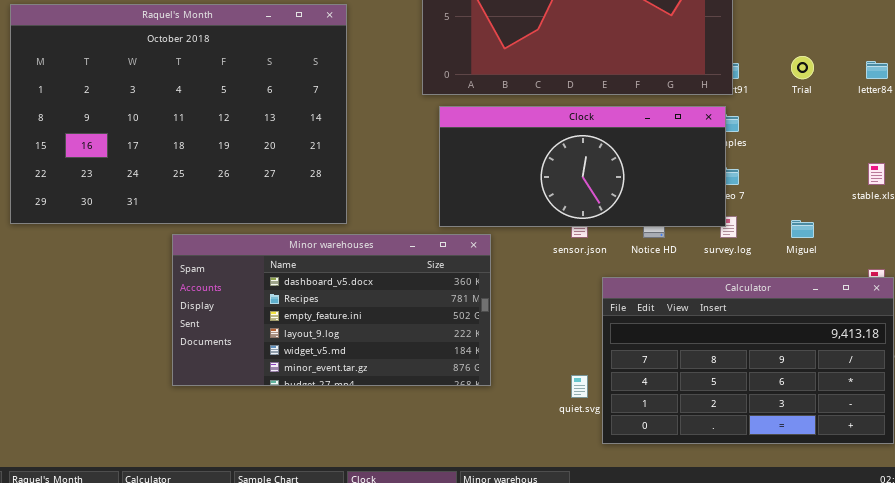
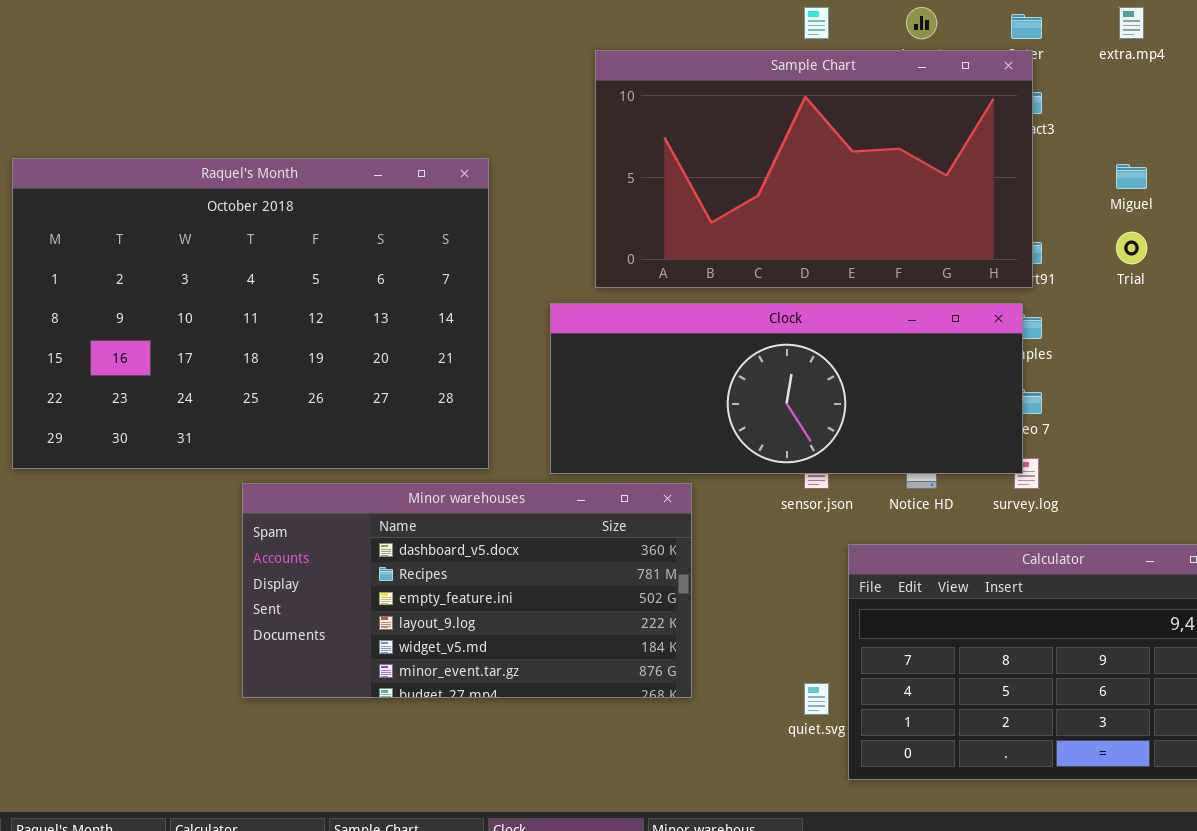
Clock: [439,106,726,227] -> [550,303,1023,474], resized
Miguel: [791,220,814,238] -> [1116,164,1147,189], moved

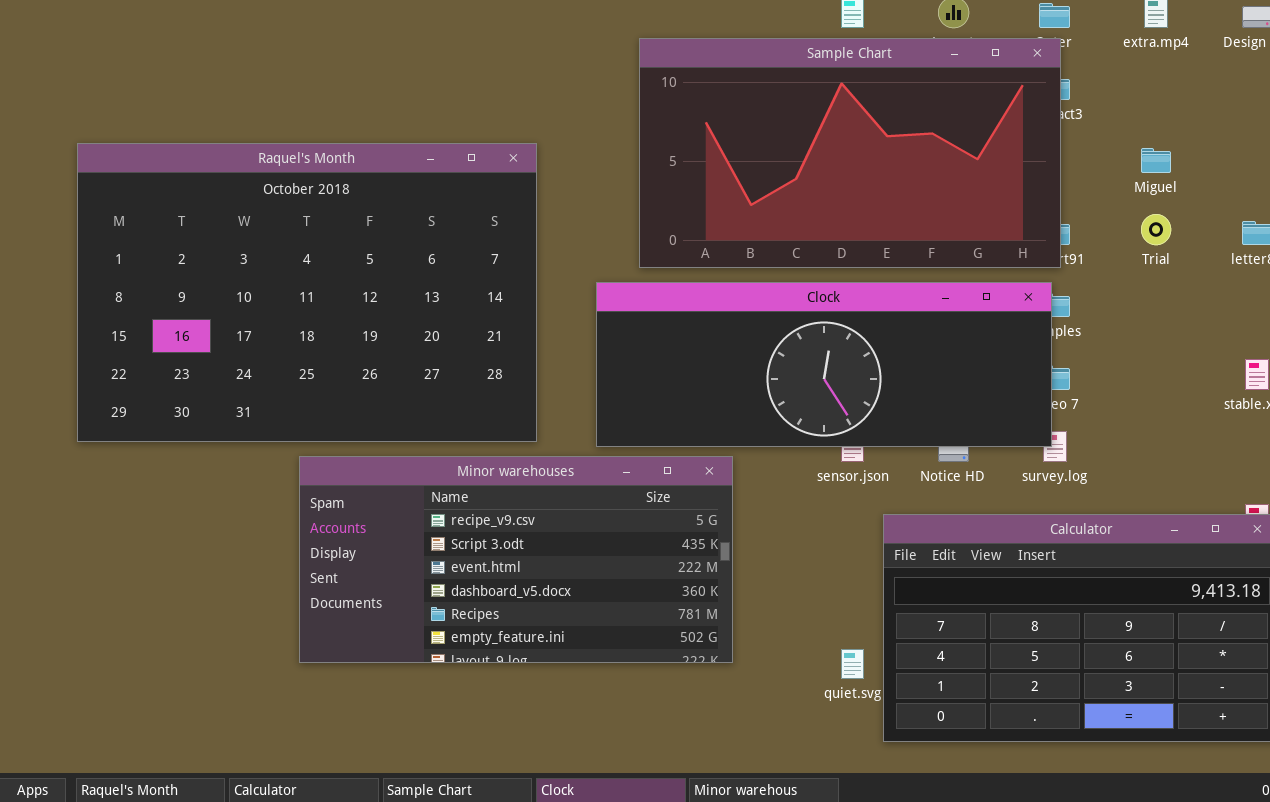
Minor warehouses: [242,483,692,698] -> [299,456,733,663], scrolled up 3 rows

